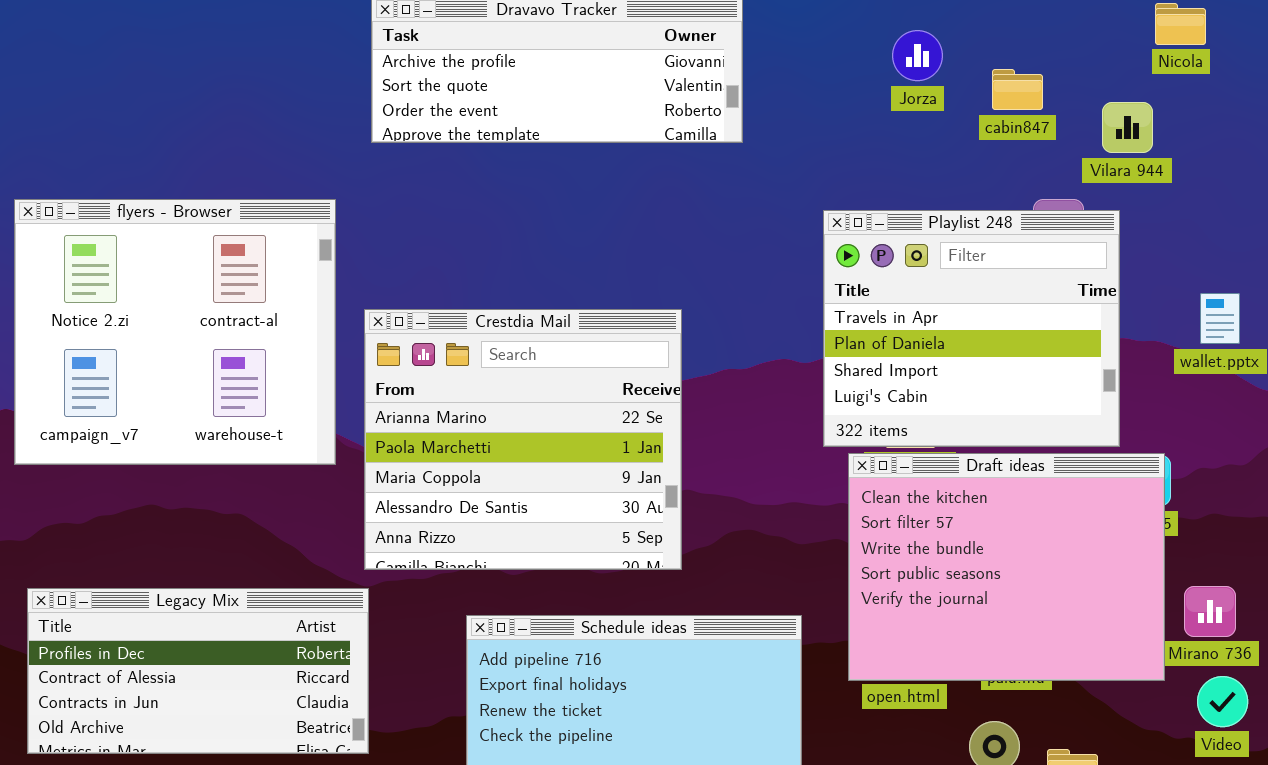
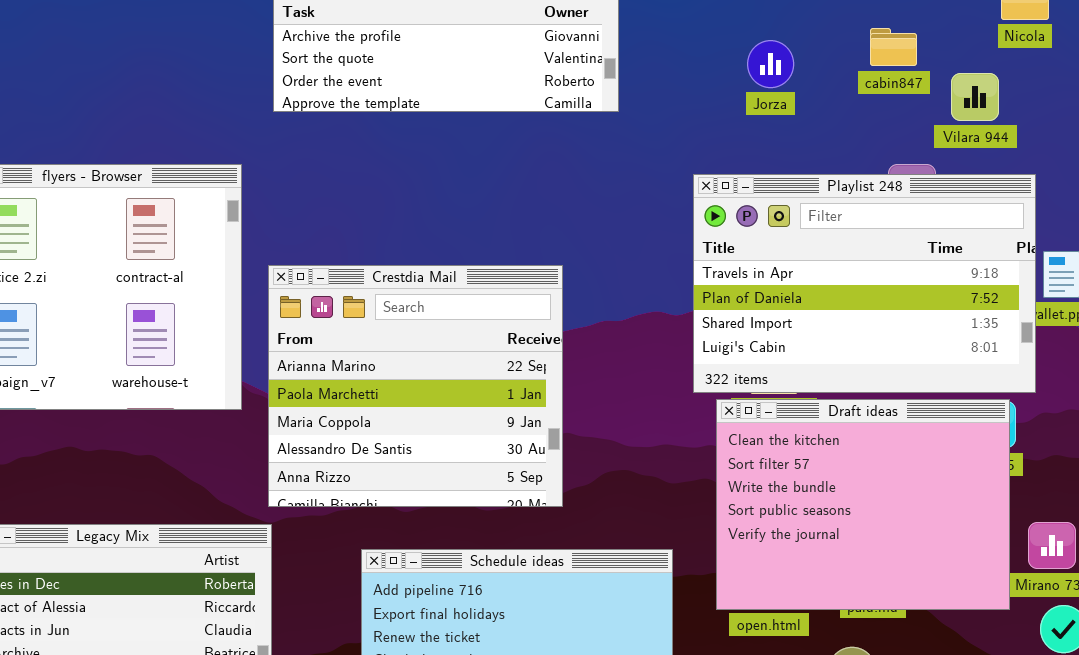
Jorza: [892,30,943,81] -> [747,40,794,88], moved
cabin847: [992,69,1043,110] -> [870,28,917,66], moved
Playlist 248: [823,210,1120,447] -> [693,174,1036,393], resized

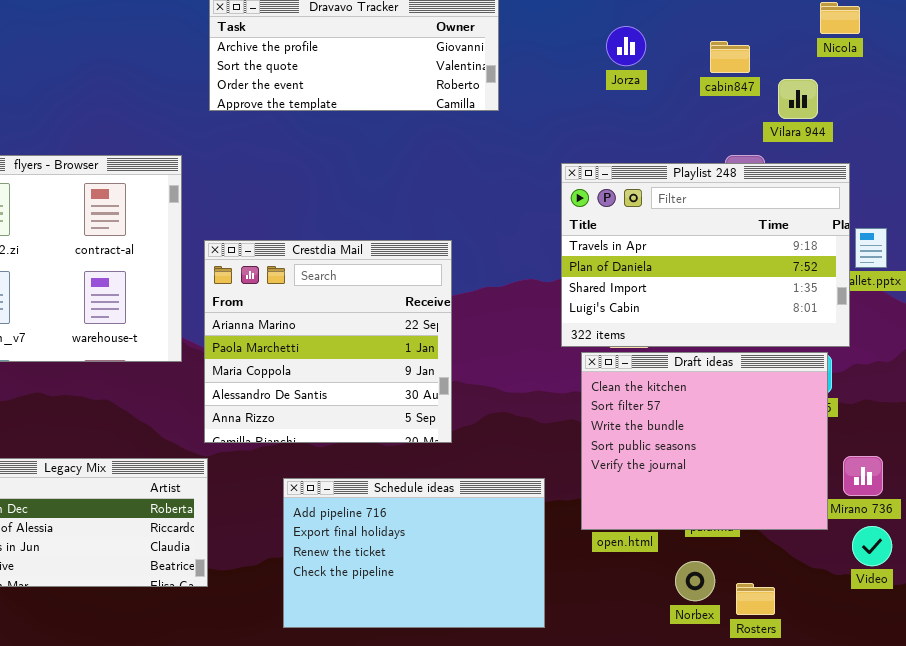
Jorza: [747,40,794,88] -> [606,26,646,66], moved

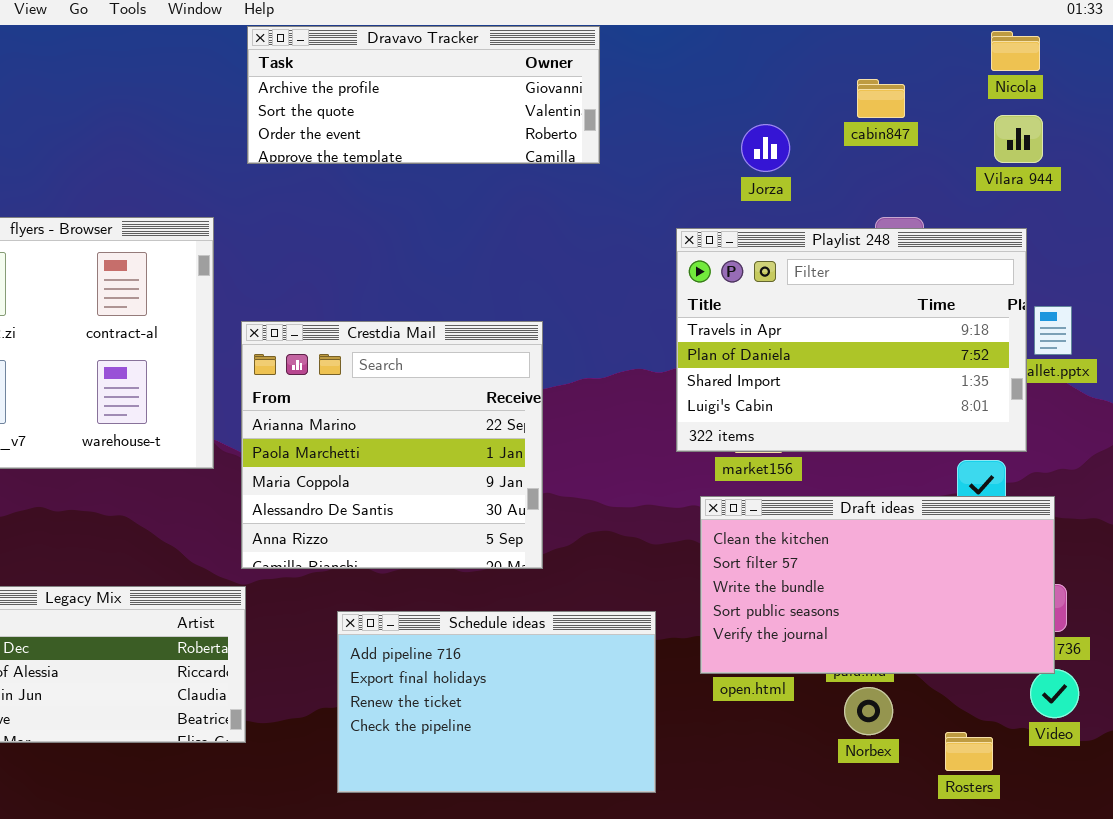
Jorza: [606,26,646,66] -> [741,124,790,172], moved
Vilara 944: [778,79,818,119] -> [994,115,1043,163], moved
Draft ideas: [581,352,828,530] -> [700,496,1055,674], resized
Norbex: [675,561,715,601] -> [844,687,893,735], moved
Rosters: [736,583,775,615] -> [945,732,993,771], moved

